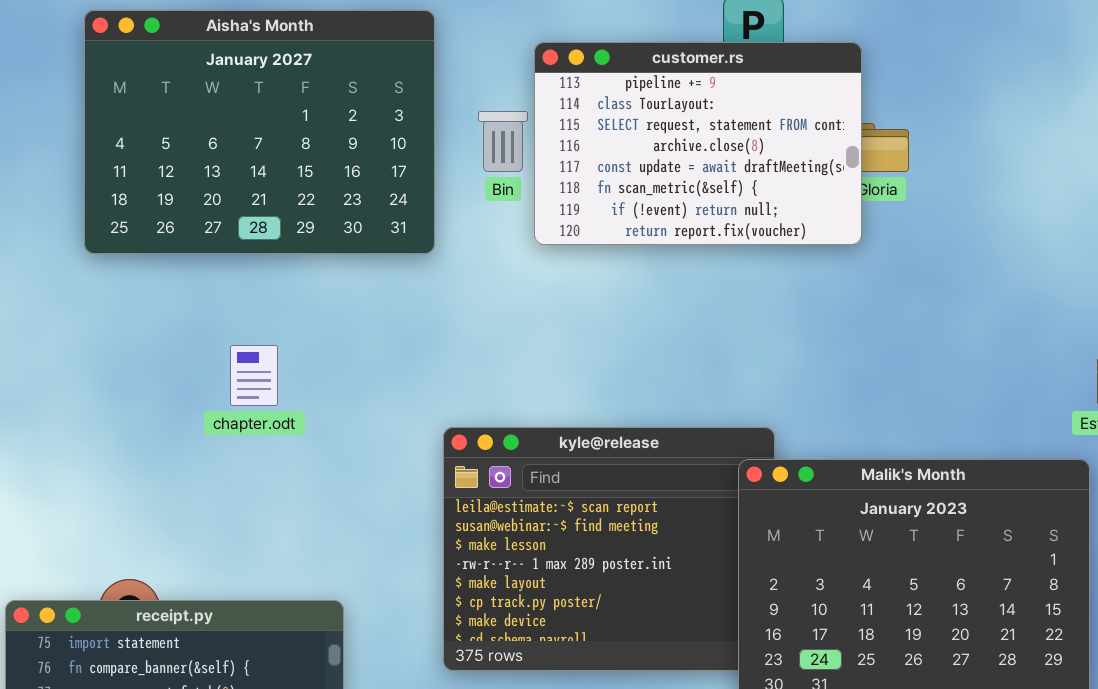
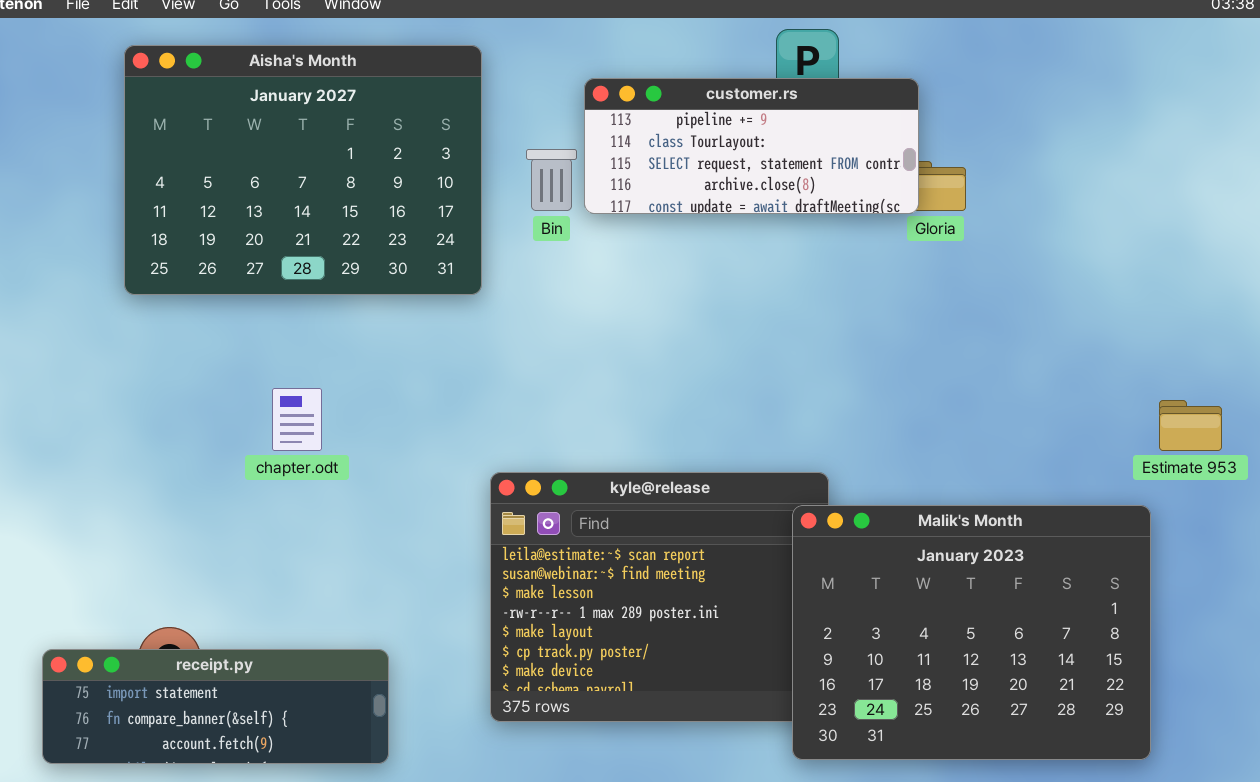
customer.rs: [534,42,862,245] -> [584,78,919,214], resized

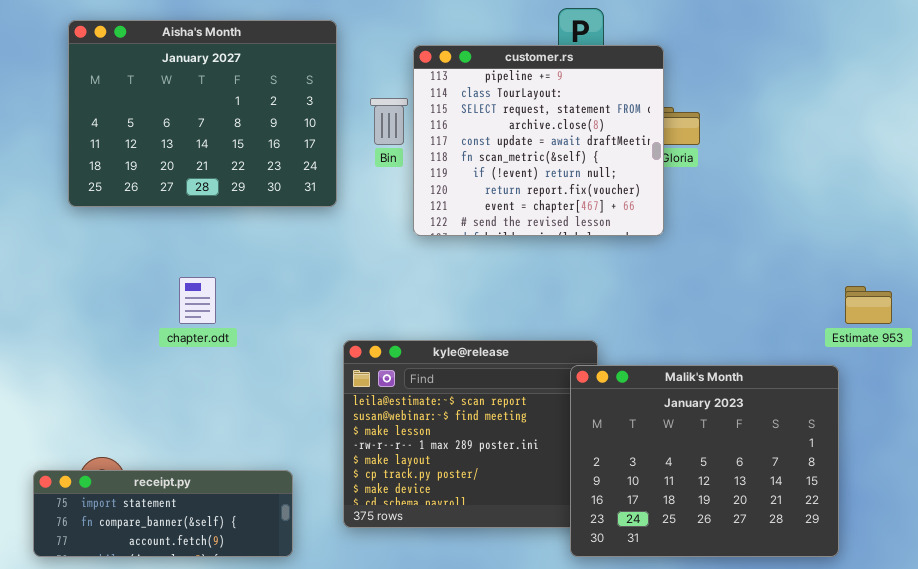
customer.rs: [584,78,919,214] -> [413,45,664,236], resized
receipt.py: [42,649,389,764] -> [33,470,293,557], moved

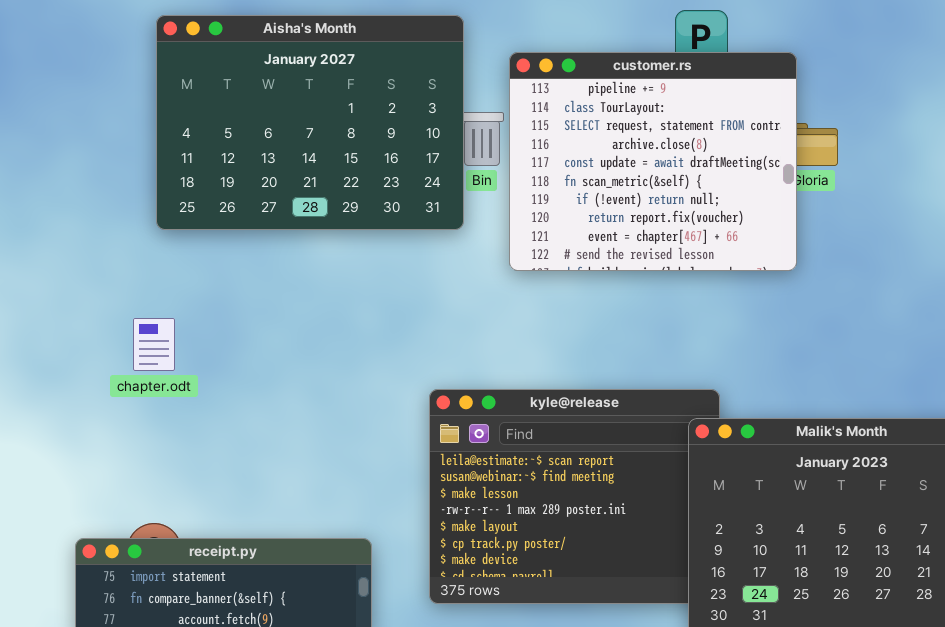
Aisha's Month: [68,20,337,207] -> [156,15,464,230], moved
chapter.odt: [179,277,216,324] -> [133,318,175,371], moved

